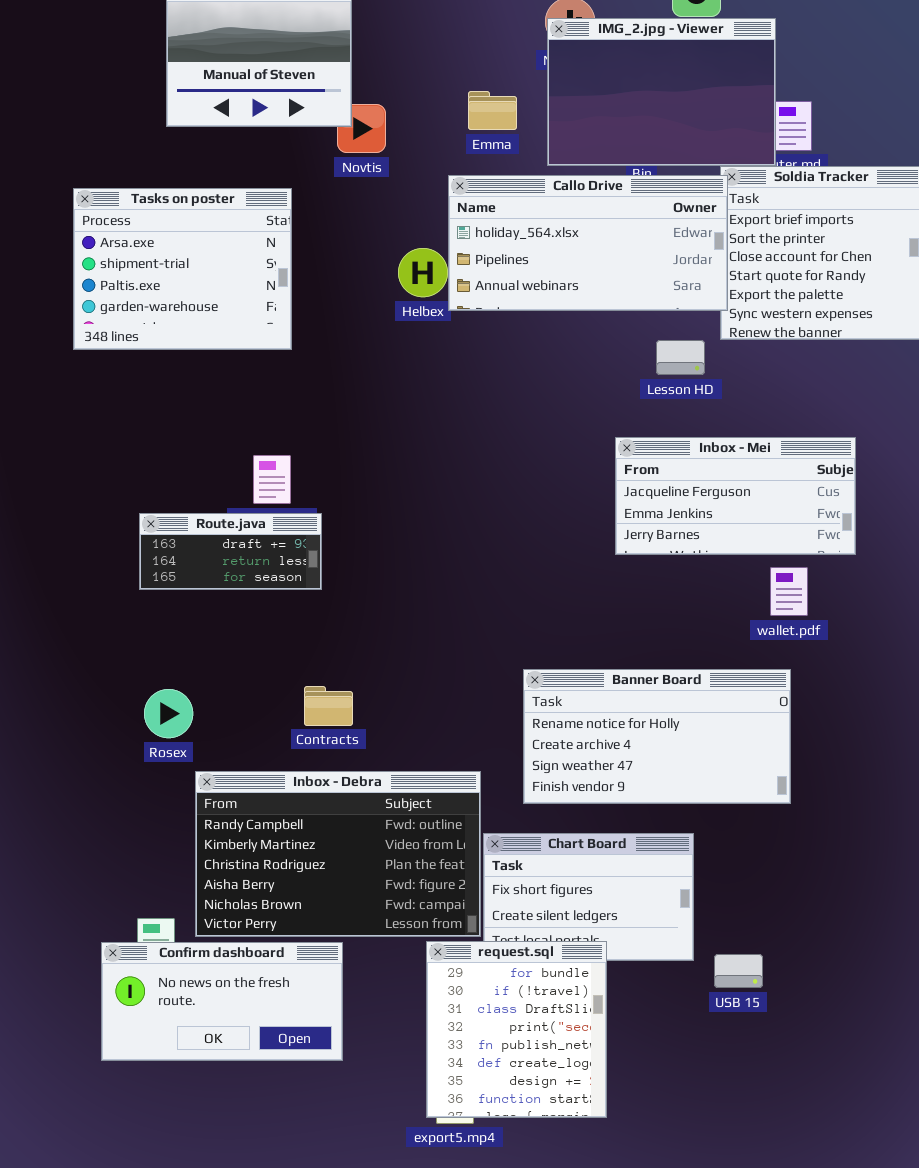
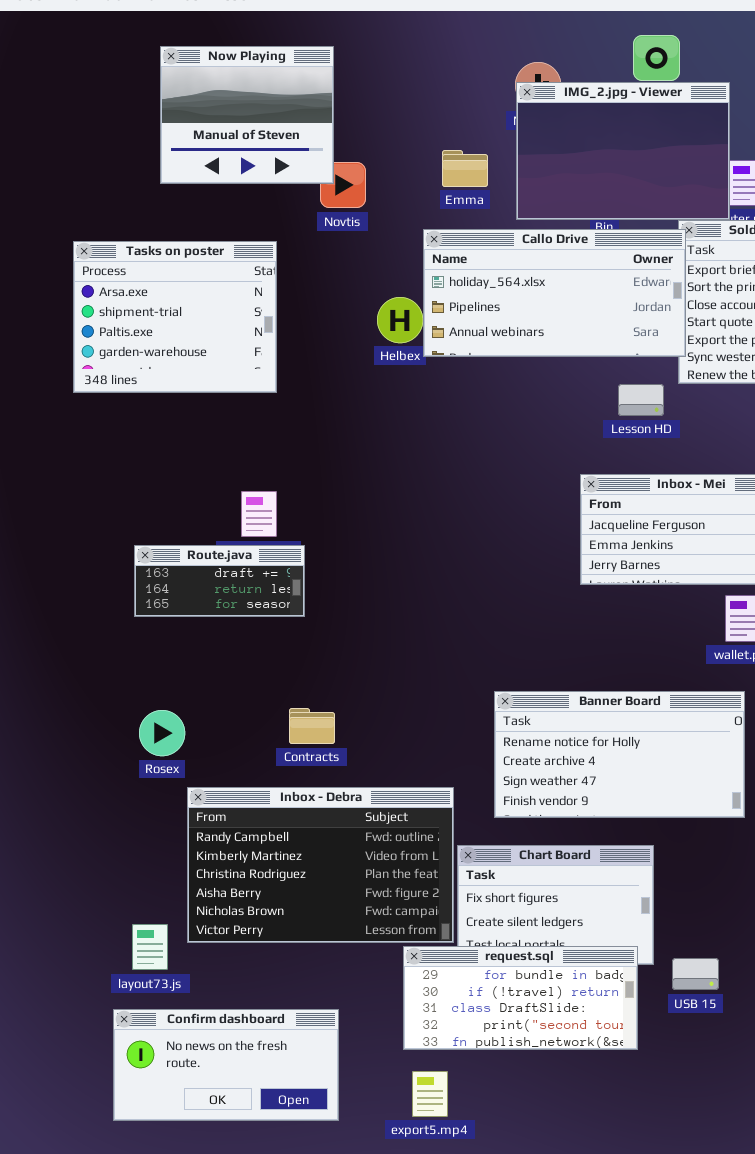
request.sql: [426,941,607,1118] -> [403,946,638,1050], resized
Confirm dashboard: [101,942,343,1061] -> [113,1009,339,1121], moved

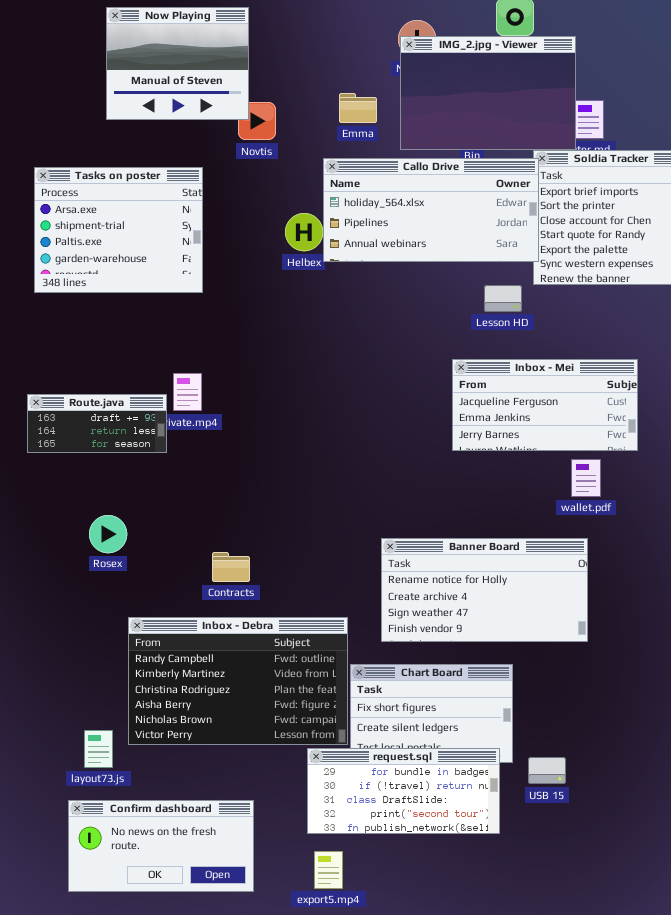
Route.java: [134,545,305,617] -> [27,394,167,453], moved
Rosex: [139,710,185,756] -> [89,515,127,553], moved

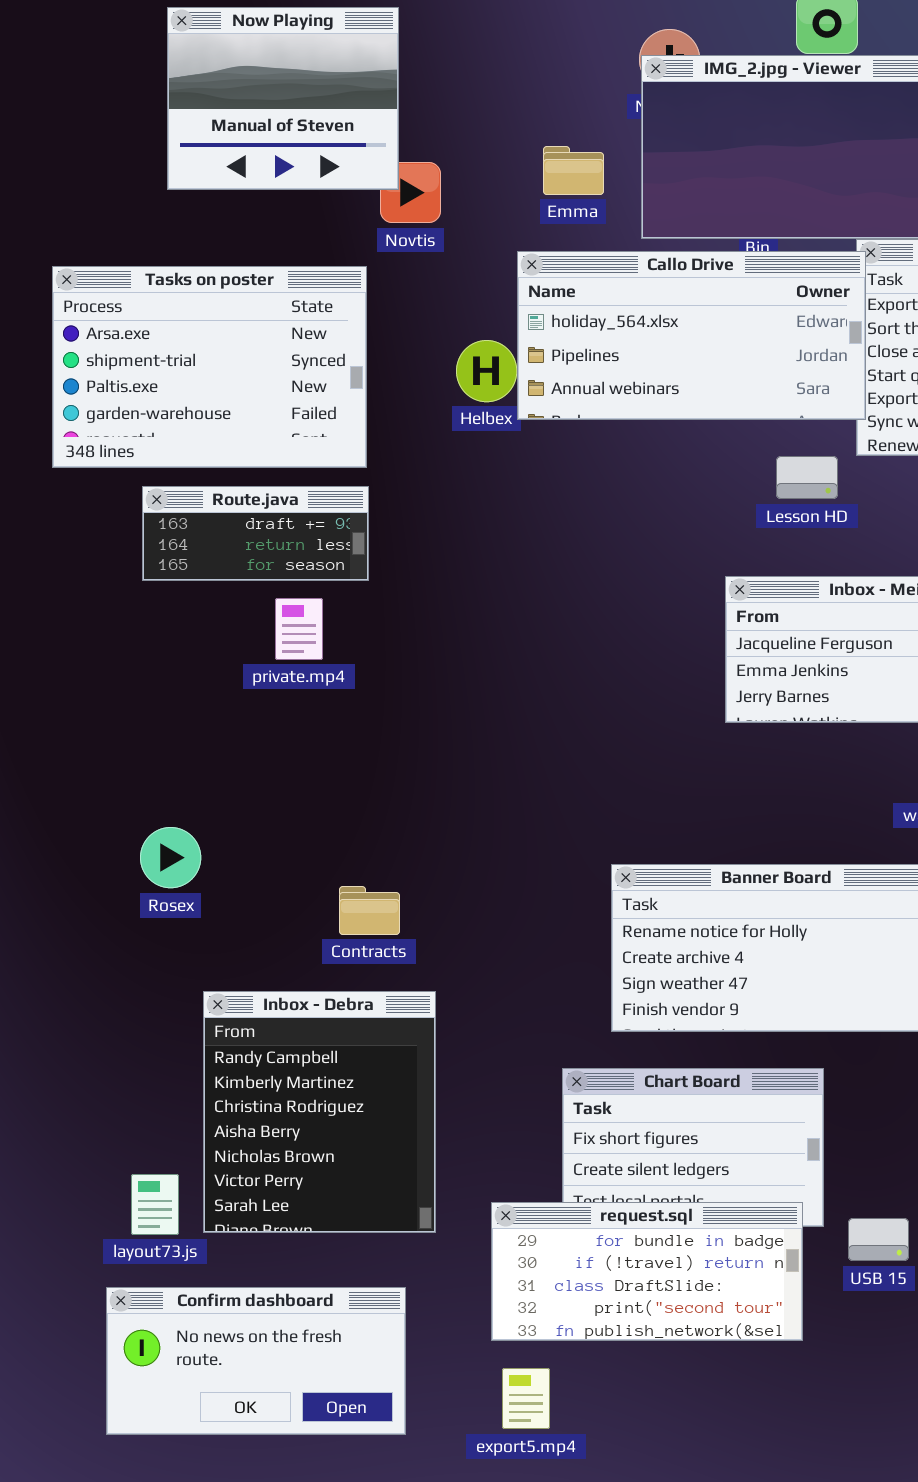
Tasks on poster: [34,167,203,293] -> [52,266,367,468], resized
Route.java: [27,394,167,453] -> [142,486,369,581], moved
Inbox - Debra: [128,617,348,745] -> [203,991,436,1233], resized

